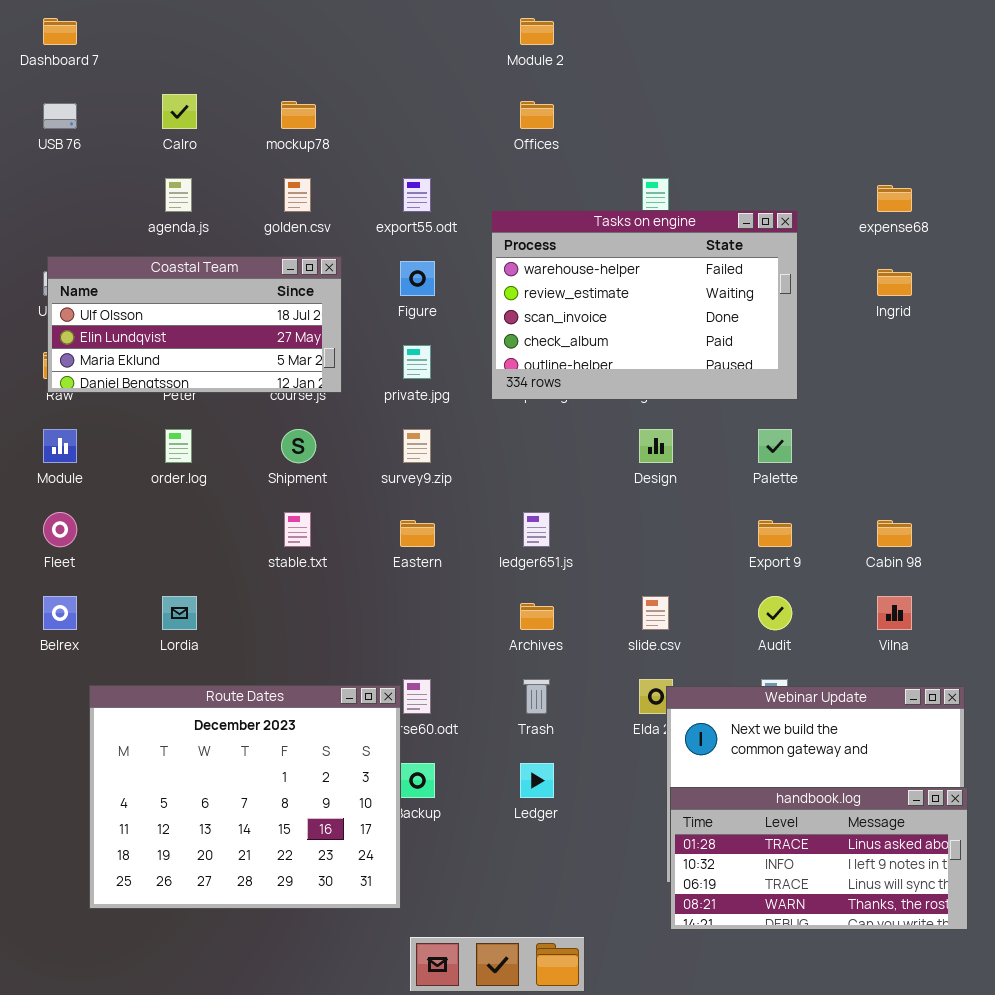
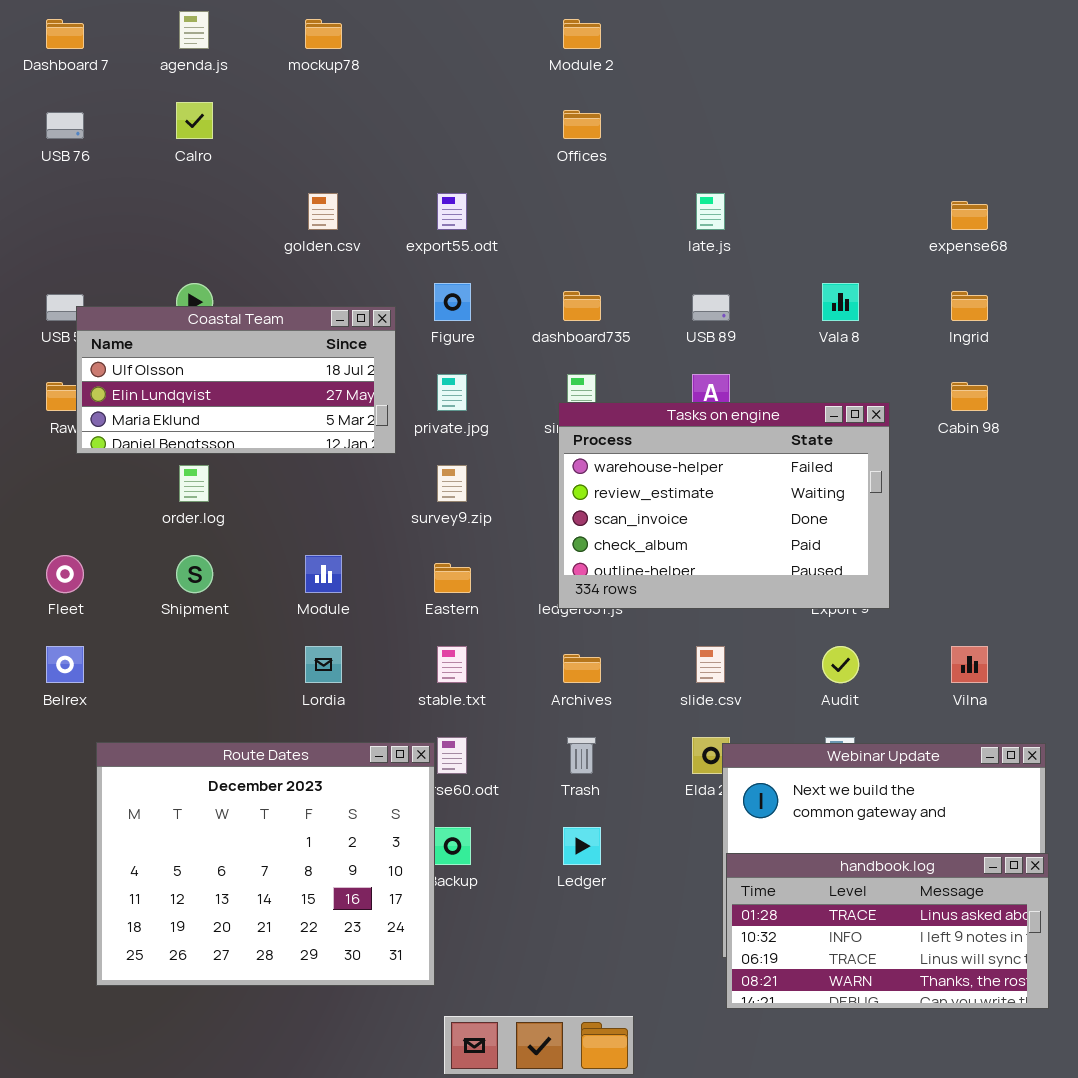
mockup78: [281,101,316,129] -> [305,19,342,49], moved
agenda.js: [165,178,192,212] -> [179,11,209,49], moved
Tasks on engine: [491,210,798,400] -> [558,402,890,609], moved
Coastal Team: [47,256,342,393] -> [76,306,396,454], moved
Module: [43,429,77,463] -> [305,555,342,593], moved
Shipment: [281,429,316,463] -> [176,555,213,593], moved
stable.txt: [284,512,311,547] -> [437,646,467,683], moved
Cabin 98: [877,520,912,547] -> [951,382,988,411], moved
Lordia: [162,596,197,630] -> [305,646,342,683], moved

